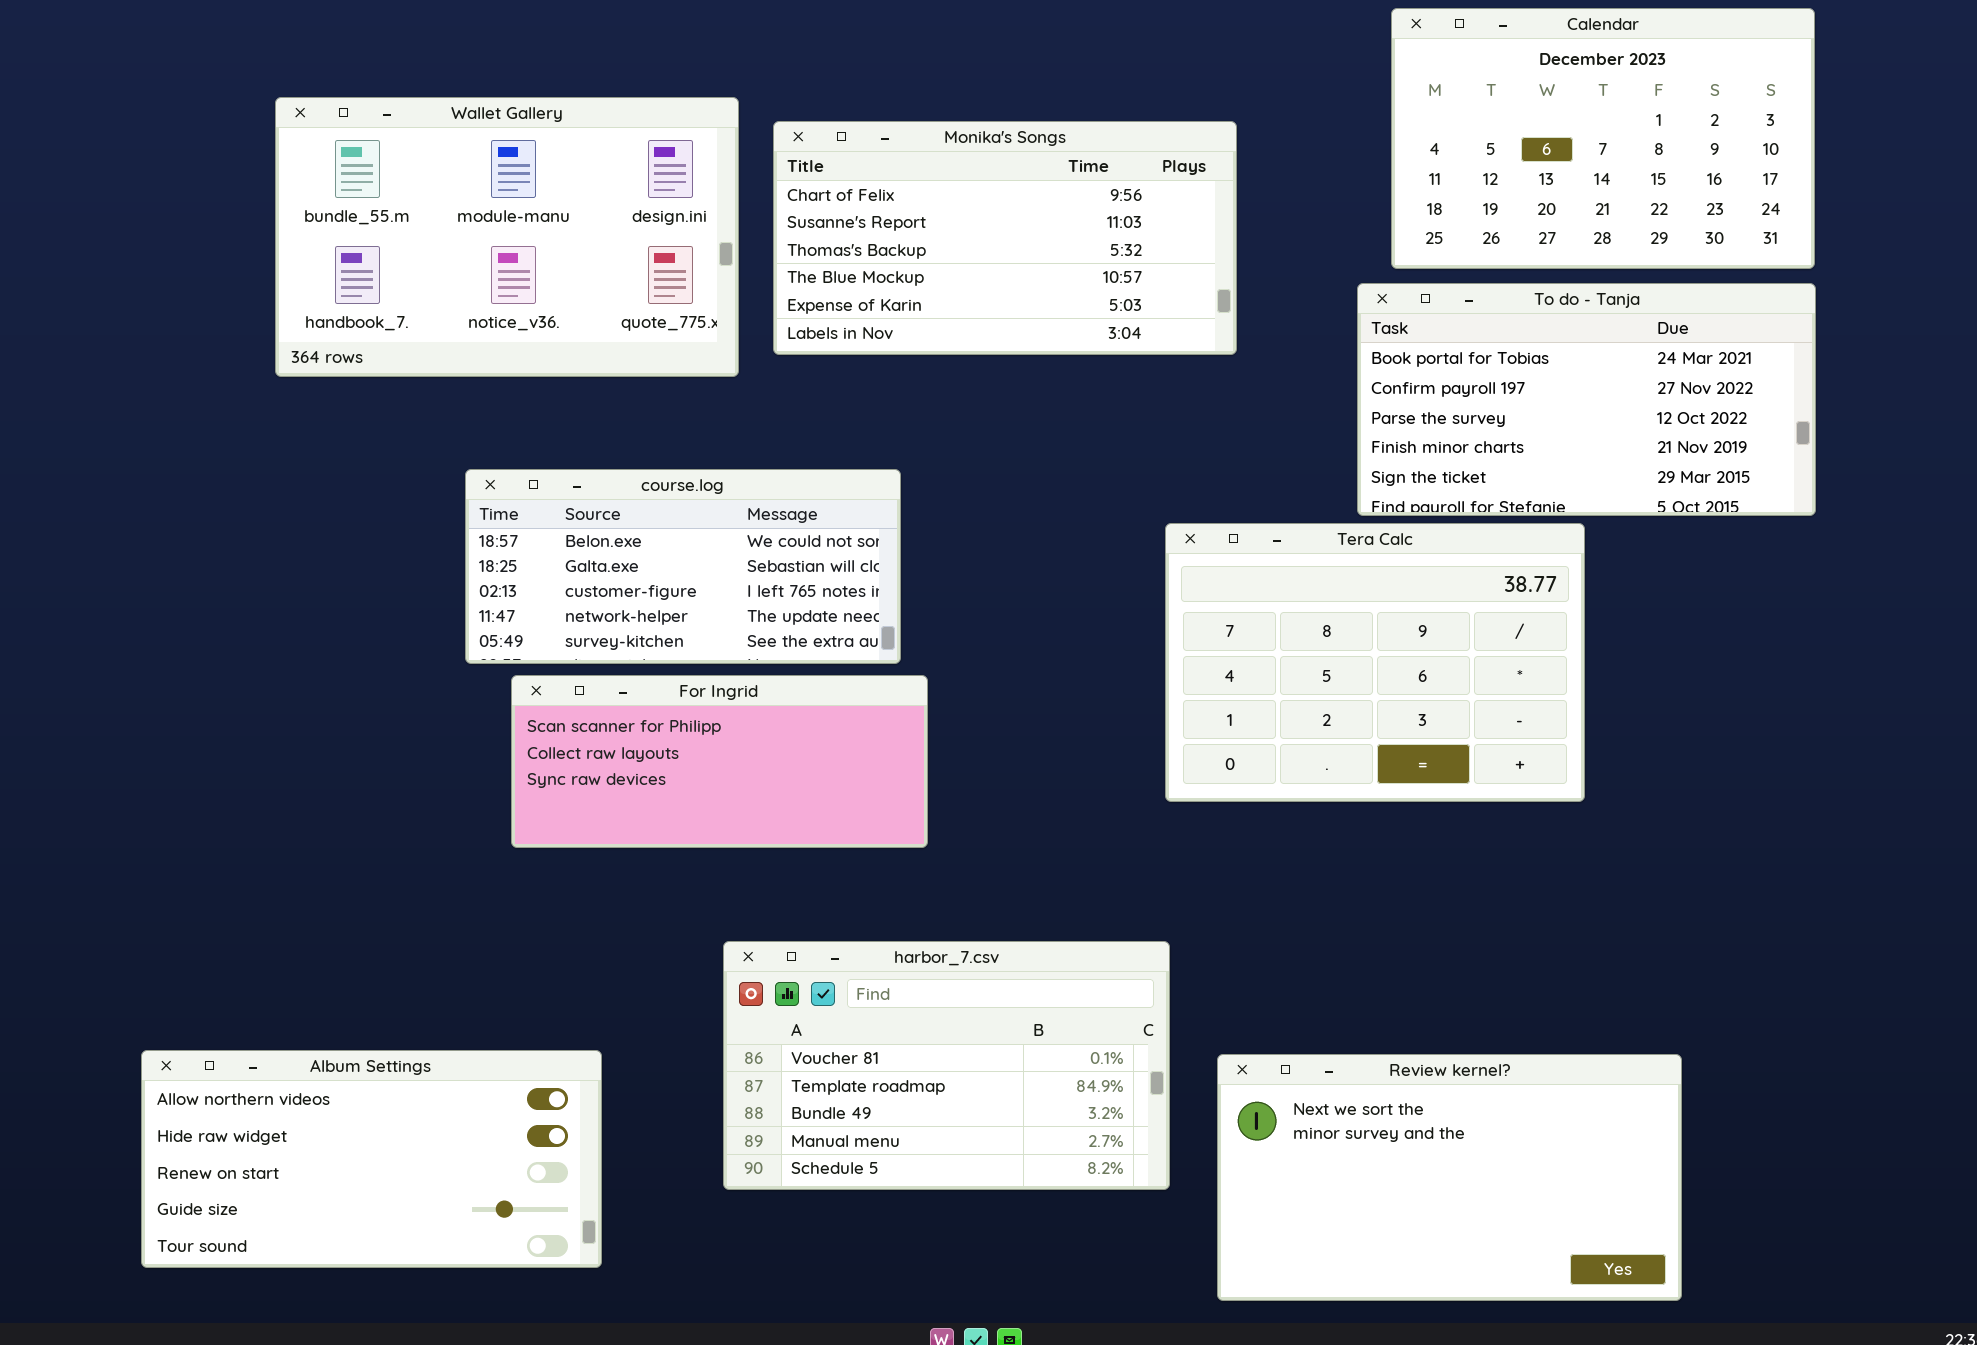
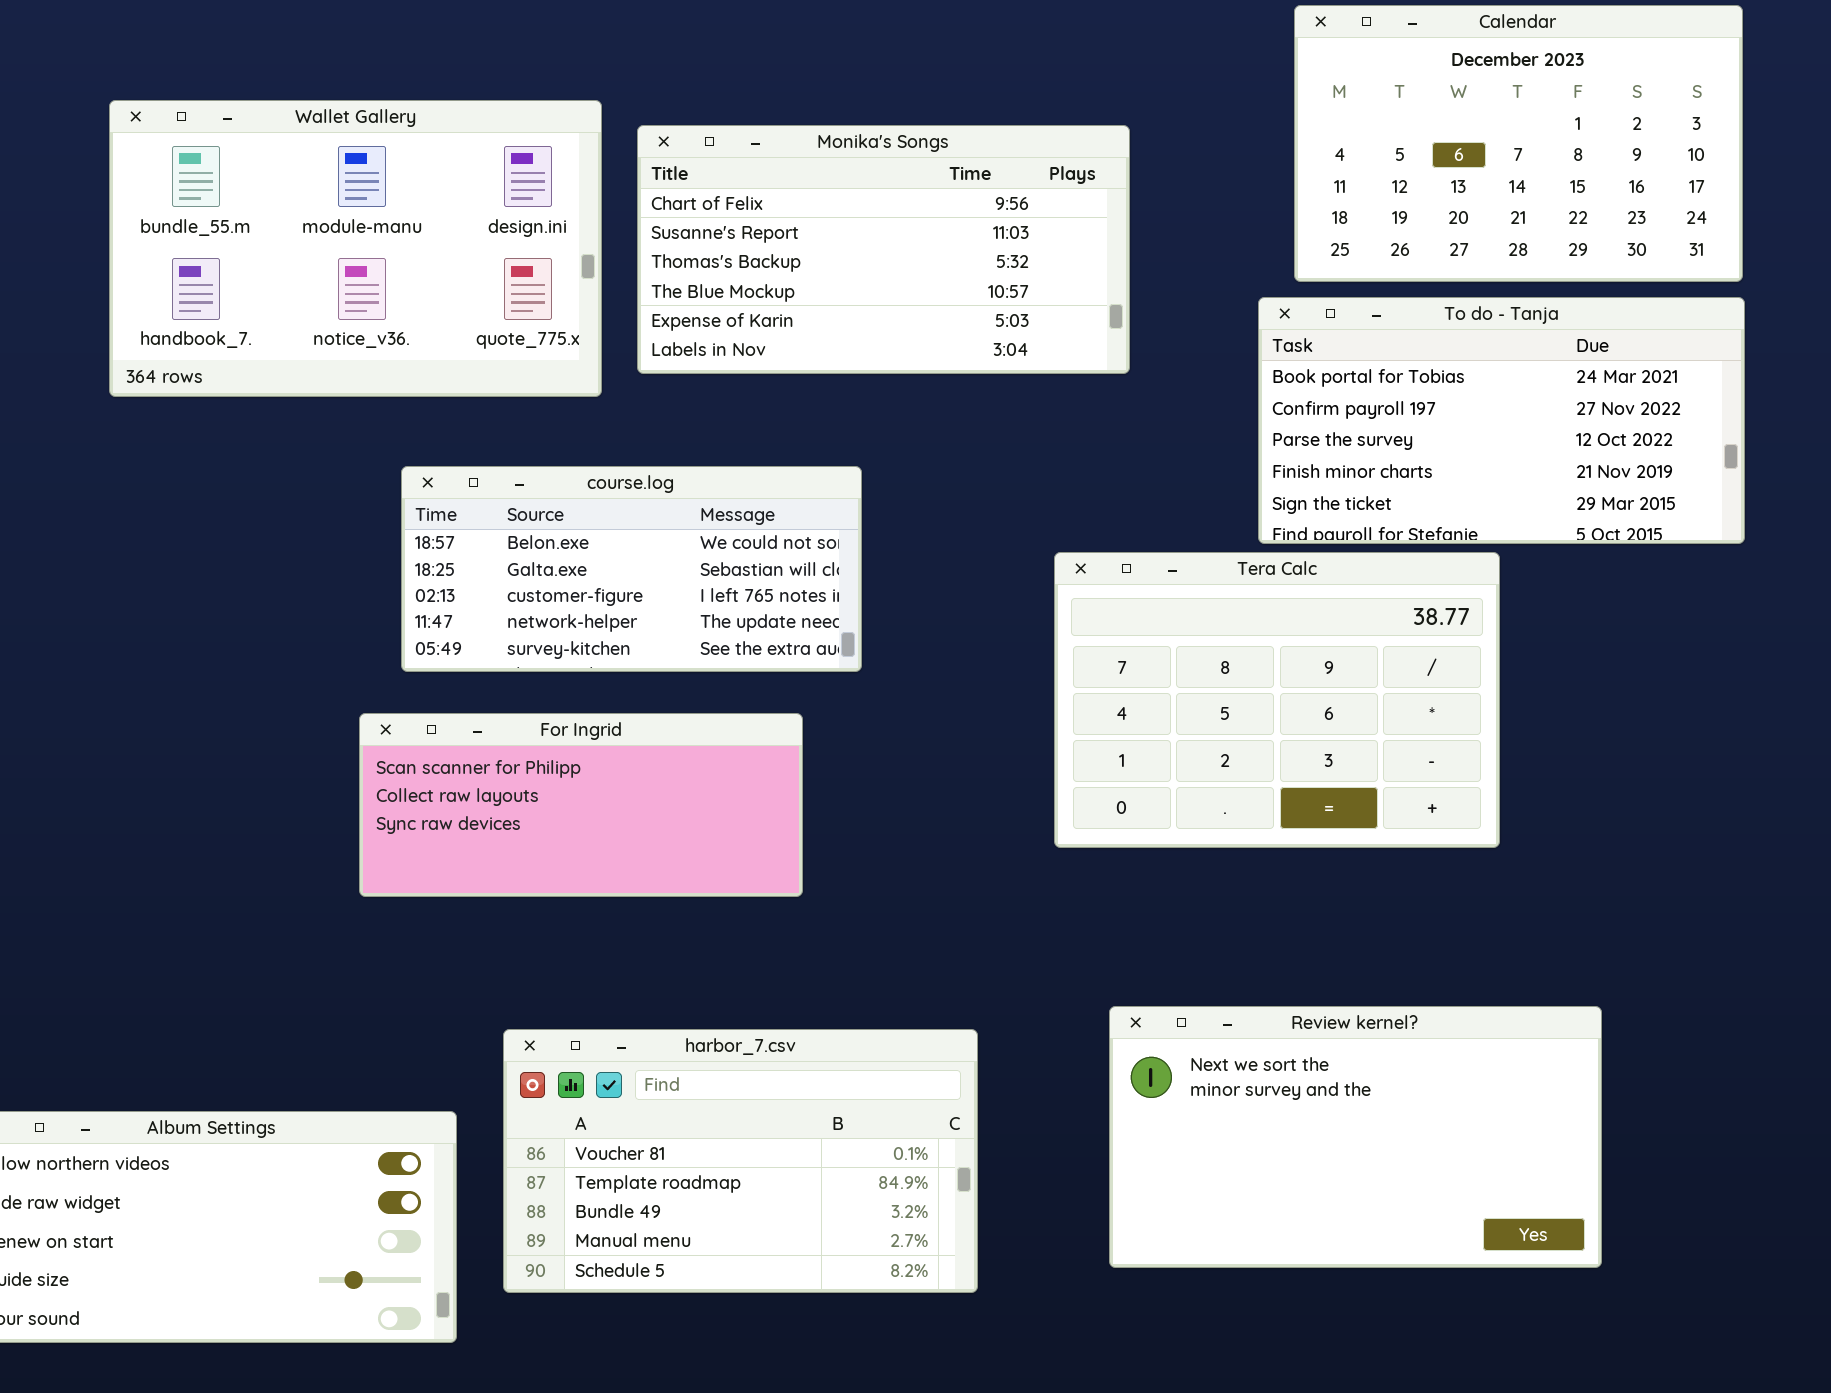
course.log: [465,469,901,664] -> [401,466,862,672], moved
harbor_7.csv: [723,941,1170,1190] -> [503,1029,978,1293], moved
Review kernel?: [1217,1054,1682,1301] -> [1109,1006,1602,1268], moved

